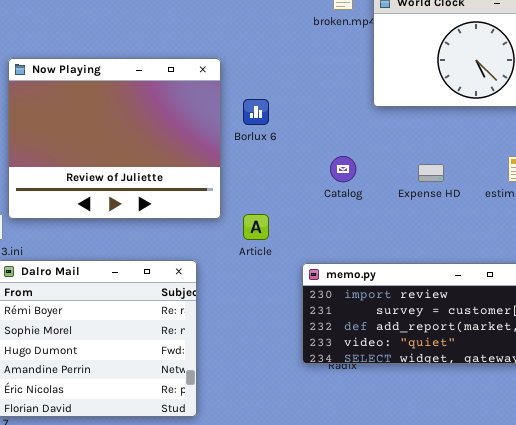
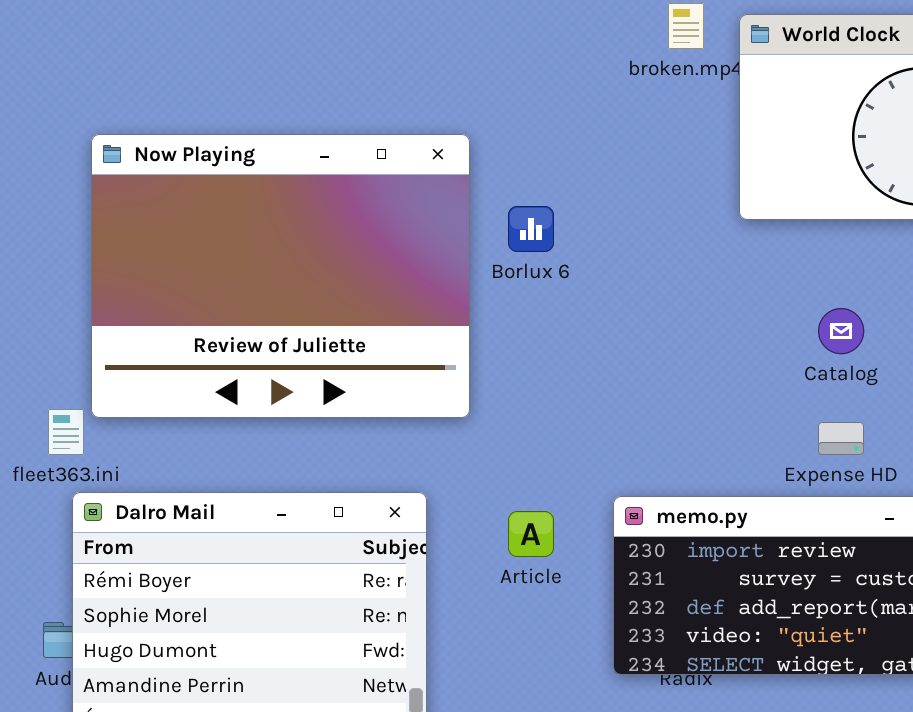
Catalog: [330,156,356,182] -> [818,308,864,354], moved
Expense HD: [418,164,444,182] -> [818,422,864,455], moved
Article: [243,214,269,240] -> [508,511,554,557], moved

